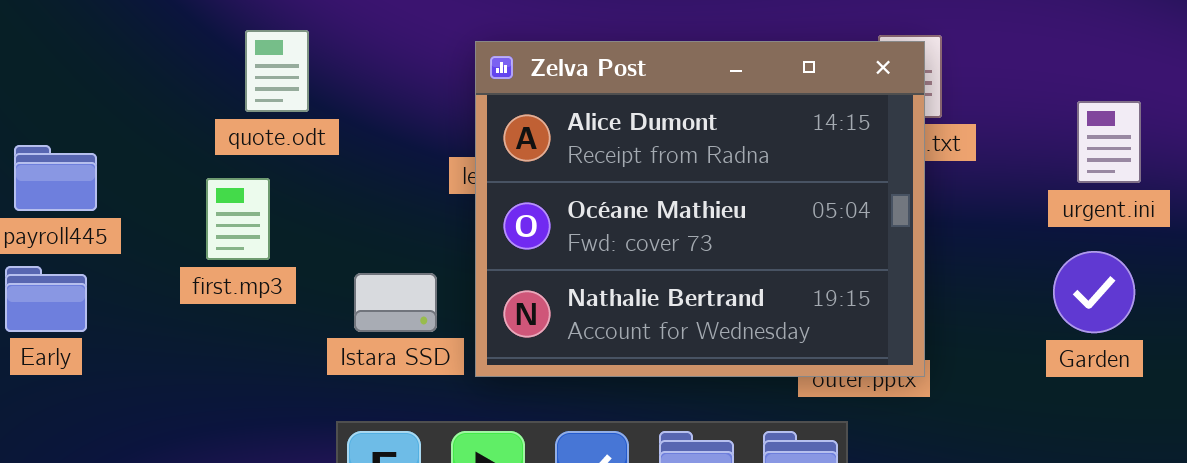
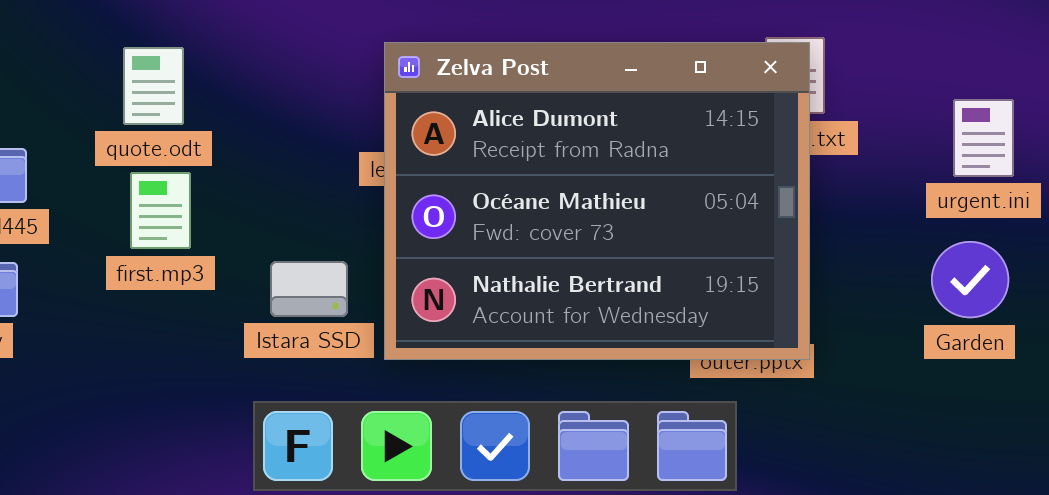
quote.odt: [245,30,309,112] -> [123,47,184,125], moved

